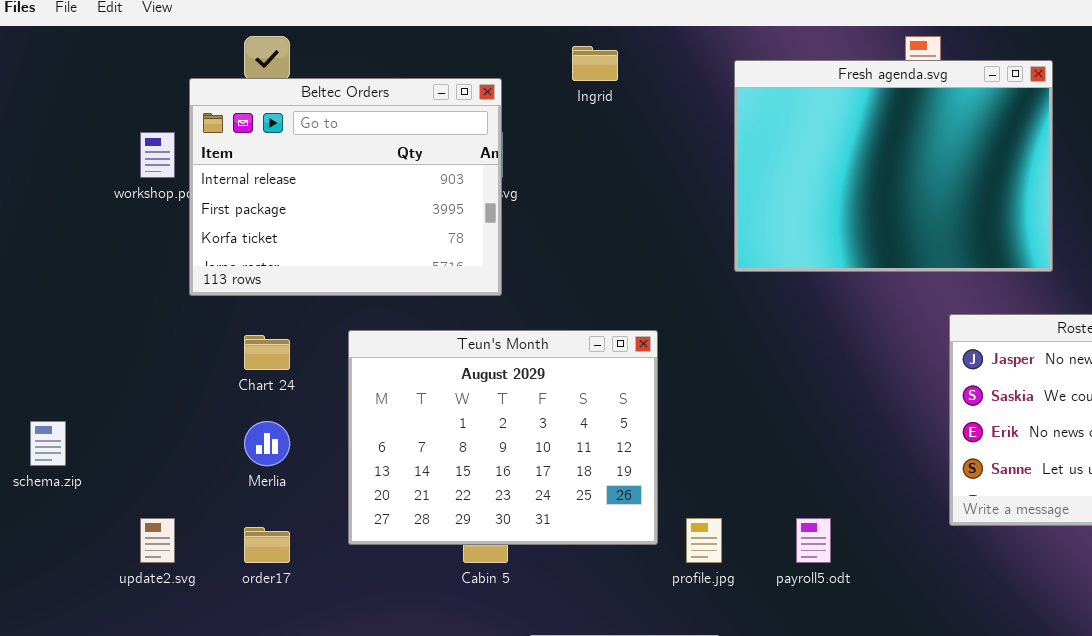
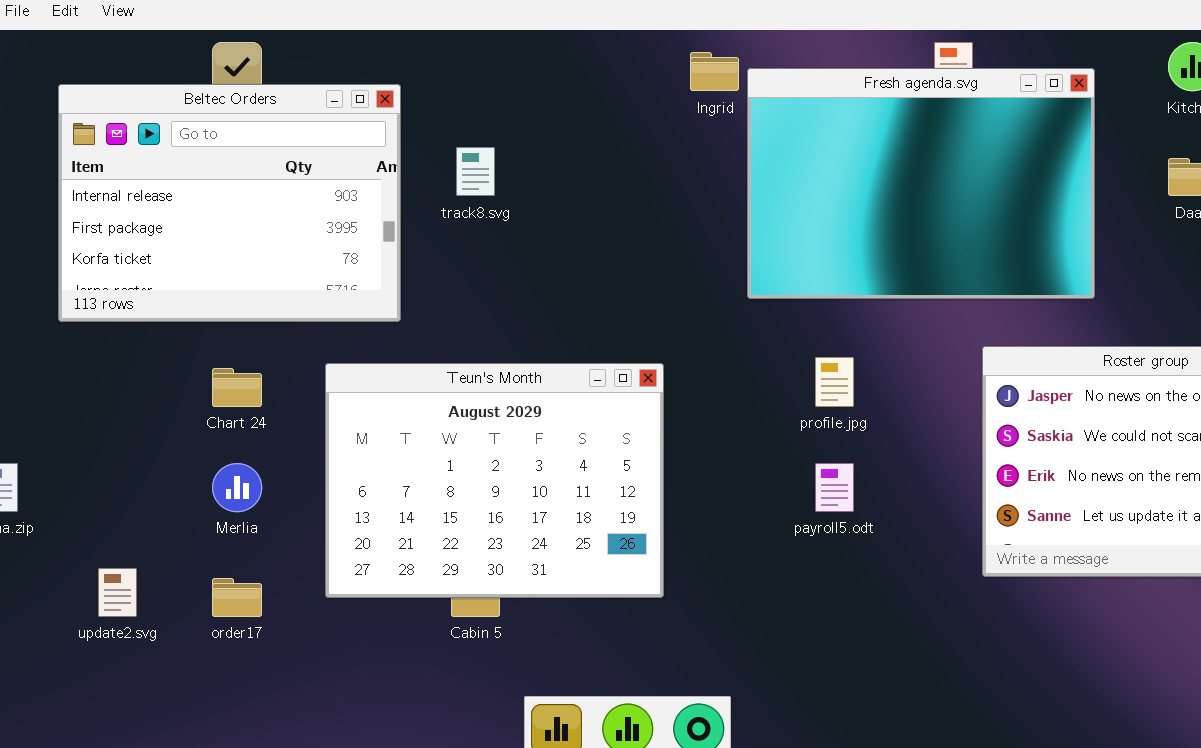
Ingrid: [572,46,618,81] -> [690,52,739,91], moved
Beltec Orders: [189,78,502,296] -> [58,84,401,322], moved
profile.jpg: [686,518,722,563] -> [815,357,854,407], moved
payroll5.odt: [796,518,831,563] -> [815,463,854,512], moved

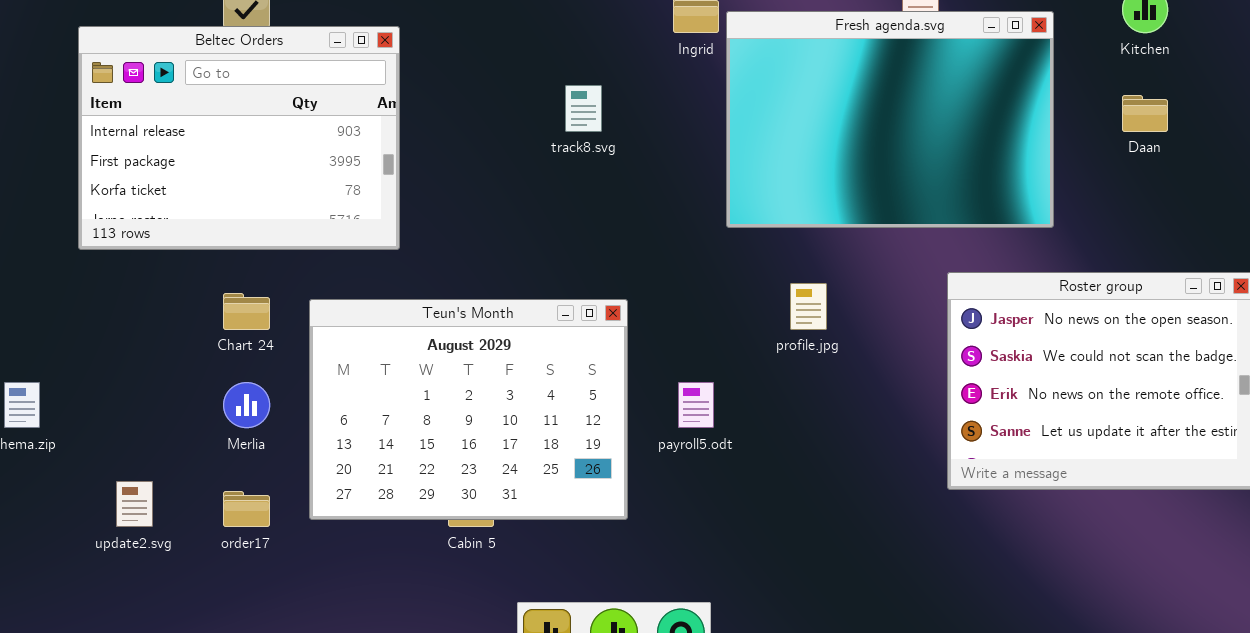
track8.svg: [456,147,495,196] -> [565,85,602,132], moved
Teun's Month: [325,363,664,598] -> [309,299,628,520], moved
payroll5.odt: [815,463,854,512] -> [678,382,714,428], moved

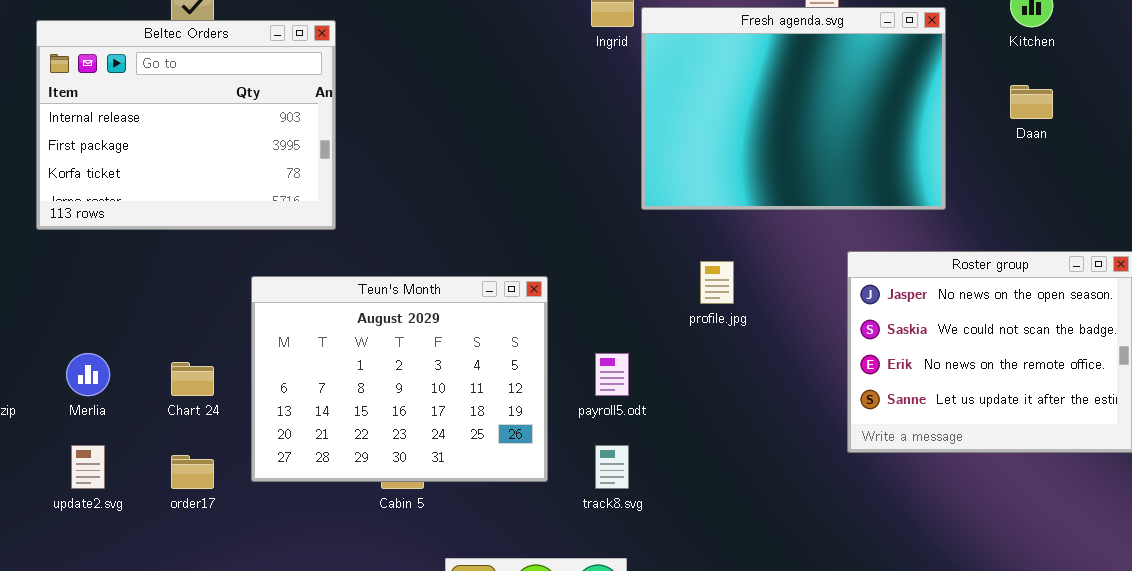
track8.svg: [565,85,602,132] -> [595,445,629,489], moved
Chart 24: [223,293,270,330] -> [171,362,214,396], moved
Merlia: [223,382,270,428] -> [66,353,110,396], moved

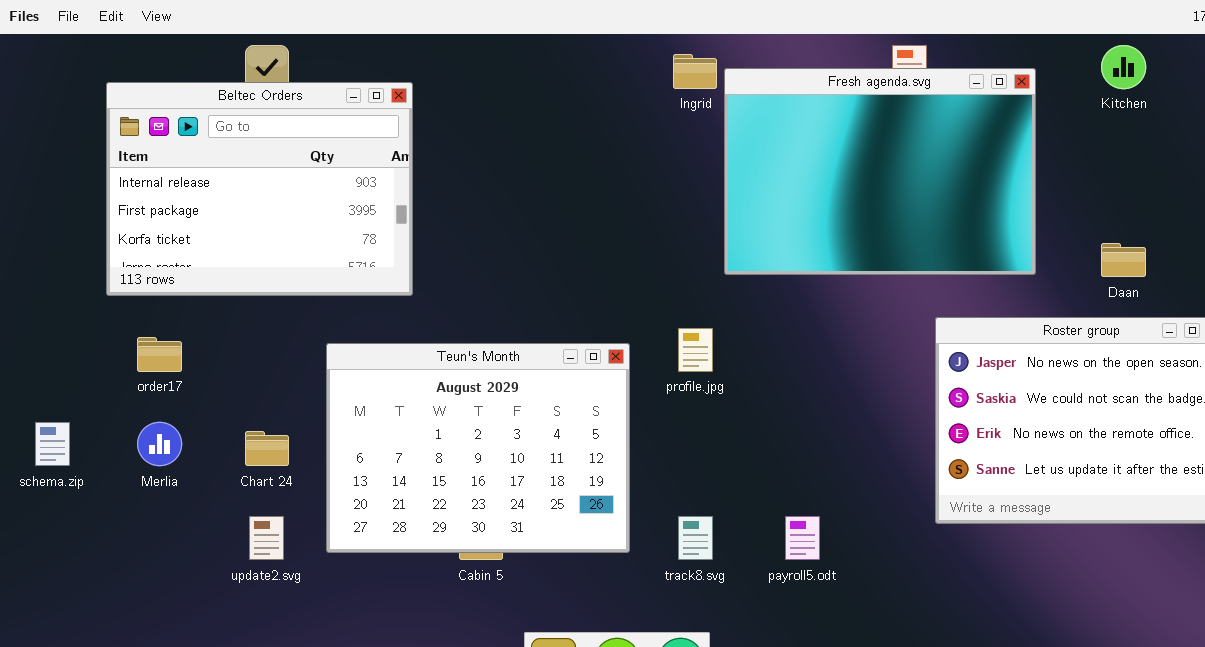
Daan: [1010,85,1053,119] -> [1101,243,1146,277], moved
profile.jpg: [700,261,734,304] -> [678,328,713,372], moved
payroll5.odt: [595,353,629,396] -> [785,516,820,560], moved
update2.svg: [71,445,105,489] -> [249,516,284,560], moved
order17: [171,455,214,489] -> [137,337,182,372], moved

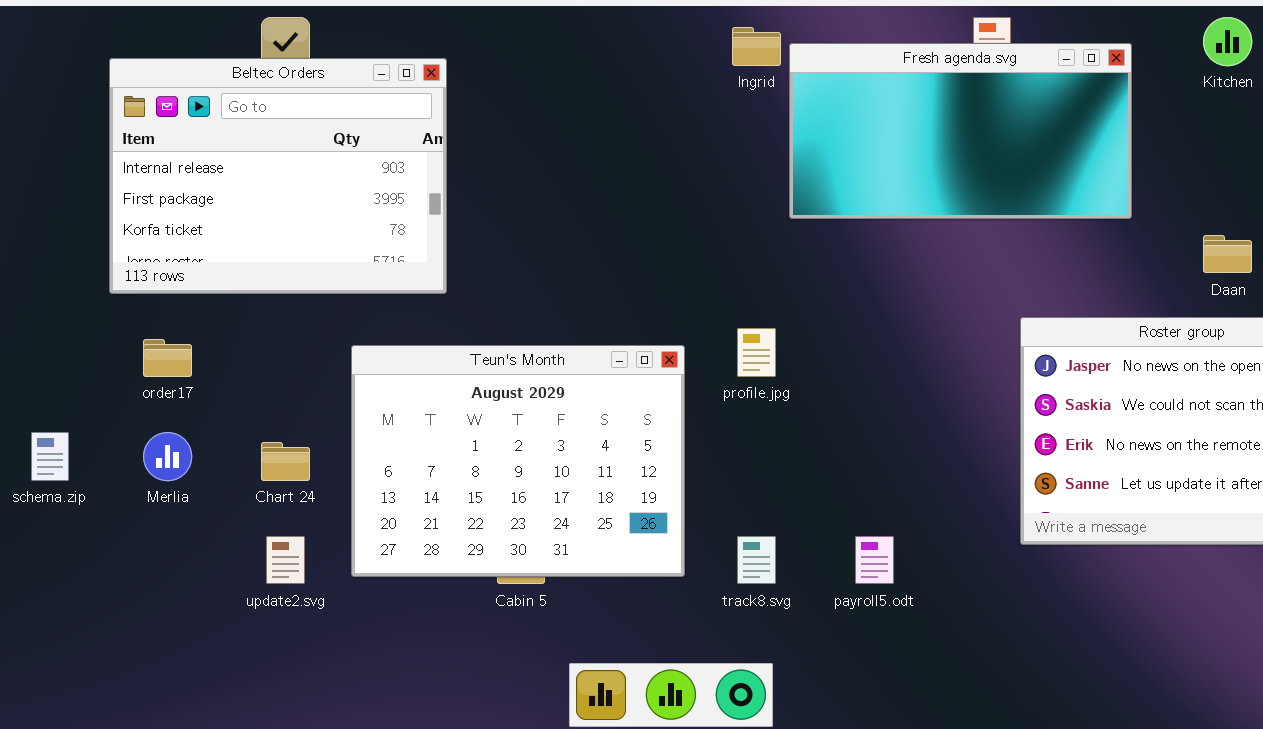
Fresh agenda.svg: [724,68,1036,275] -> [789,43,1132,219], resized

